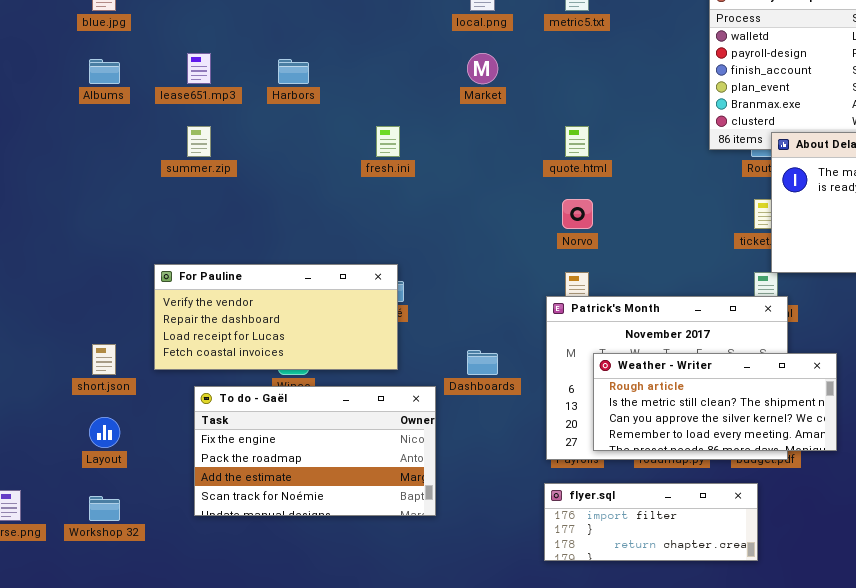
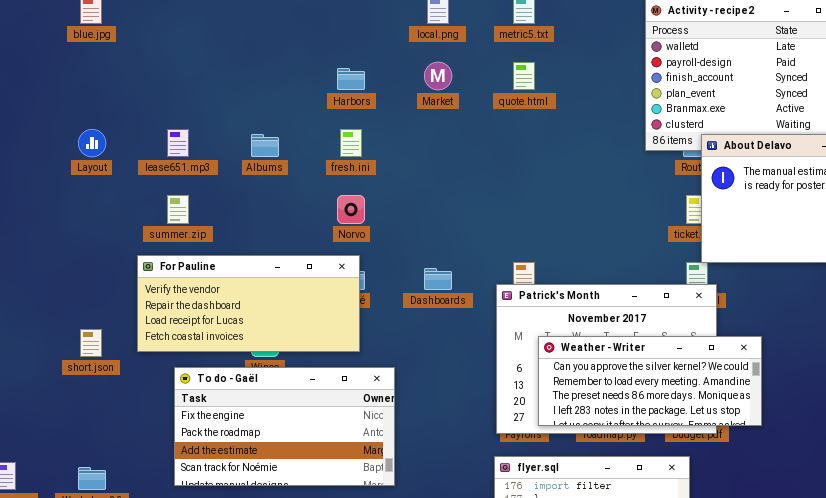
lease651.mp3: [187,53,211,84] -> [167,129,189,157], moved
Albums: [89,59,120,84] -> [251,134,279,157], moved
Harbors: [278,59,309,84] -> [337,68,365,90], moved
summer.zip: [187,126,211,157] -> [167,195,189,224], moved
quote.html: [565,126,589,157] -> [513,62,535,90], moved
Norvo: [562,199,593,229] -> [337,195,365,224], moved
Dashboards: [467,350,498,375] -> [424,268,452,290], moved
Weather - Writer: [593,353,837,451] -> [538,336,762,426], scrolled down 2 rows
Layout: [89,417,120,448] -> [78,129,106,157], moved

